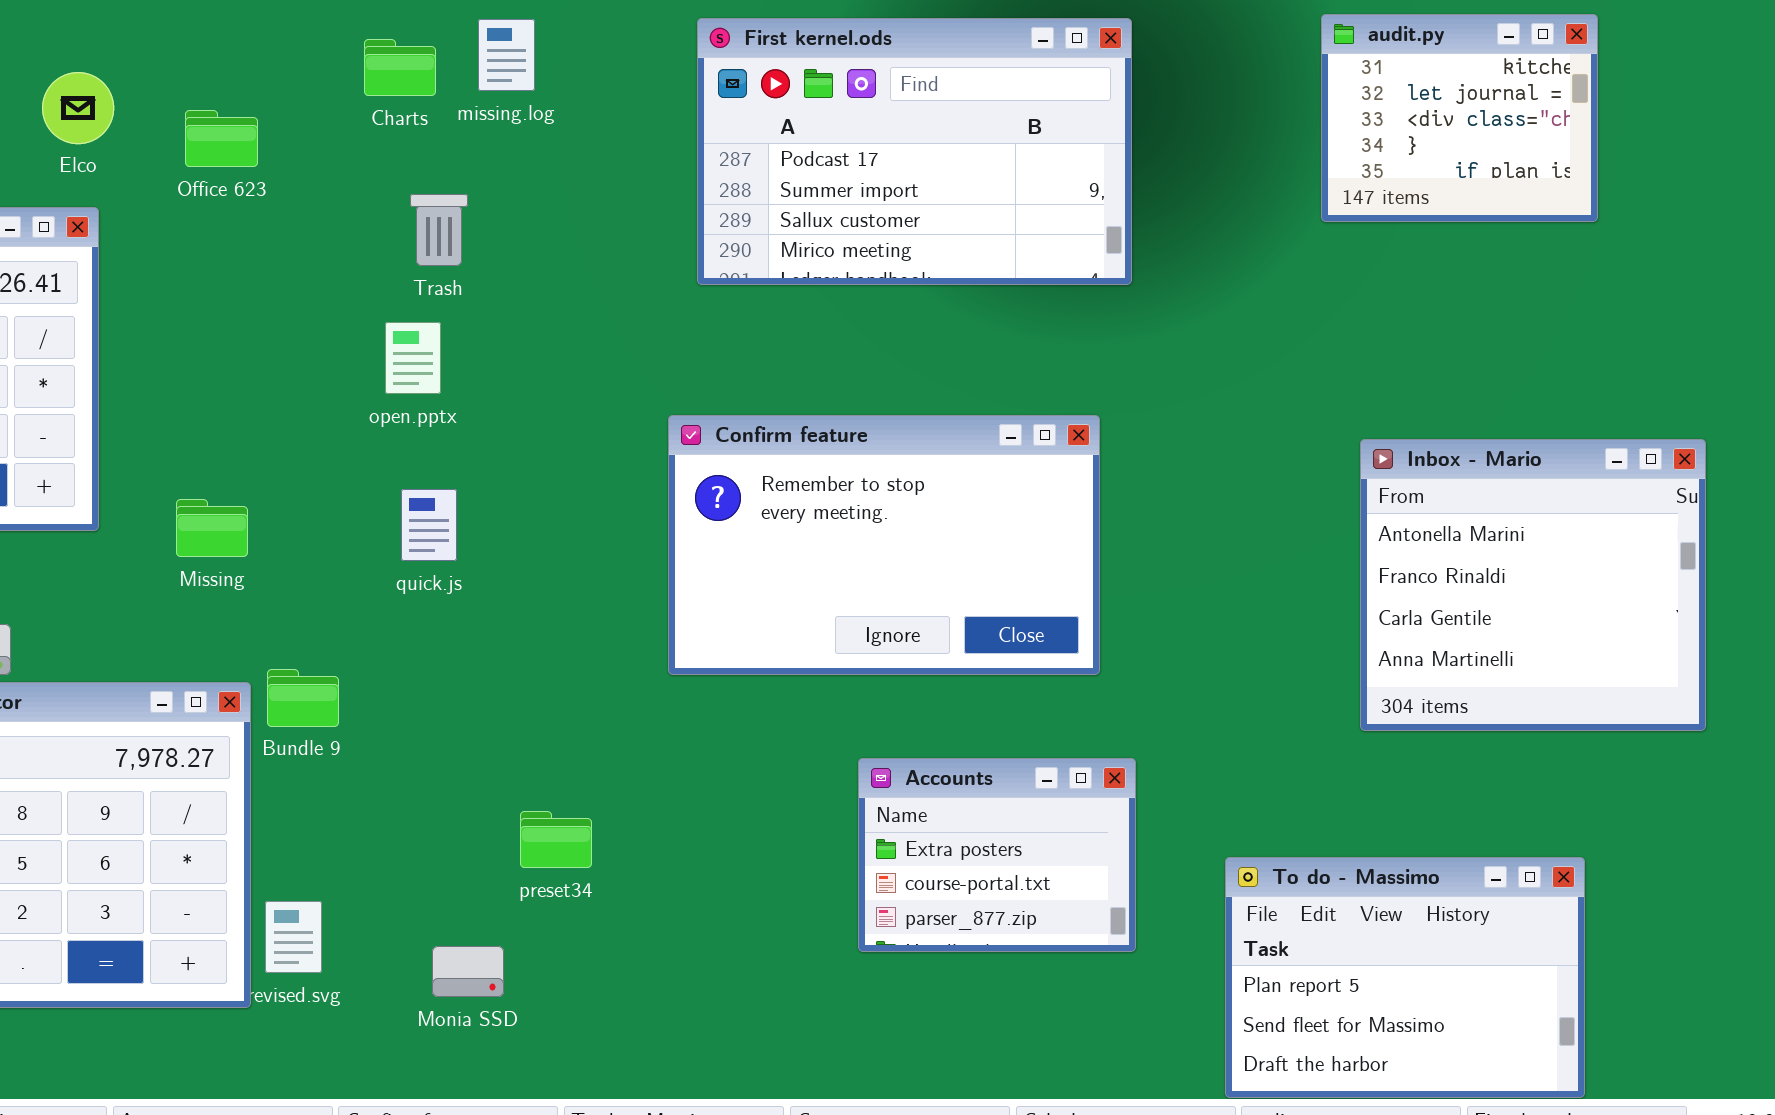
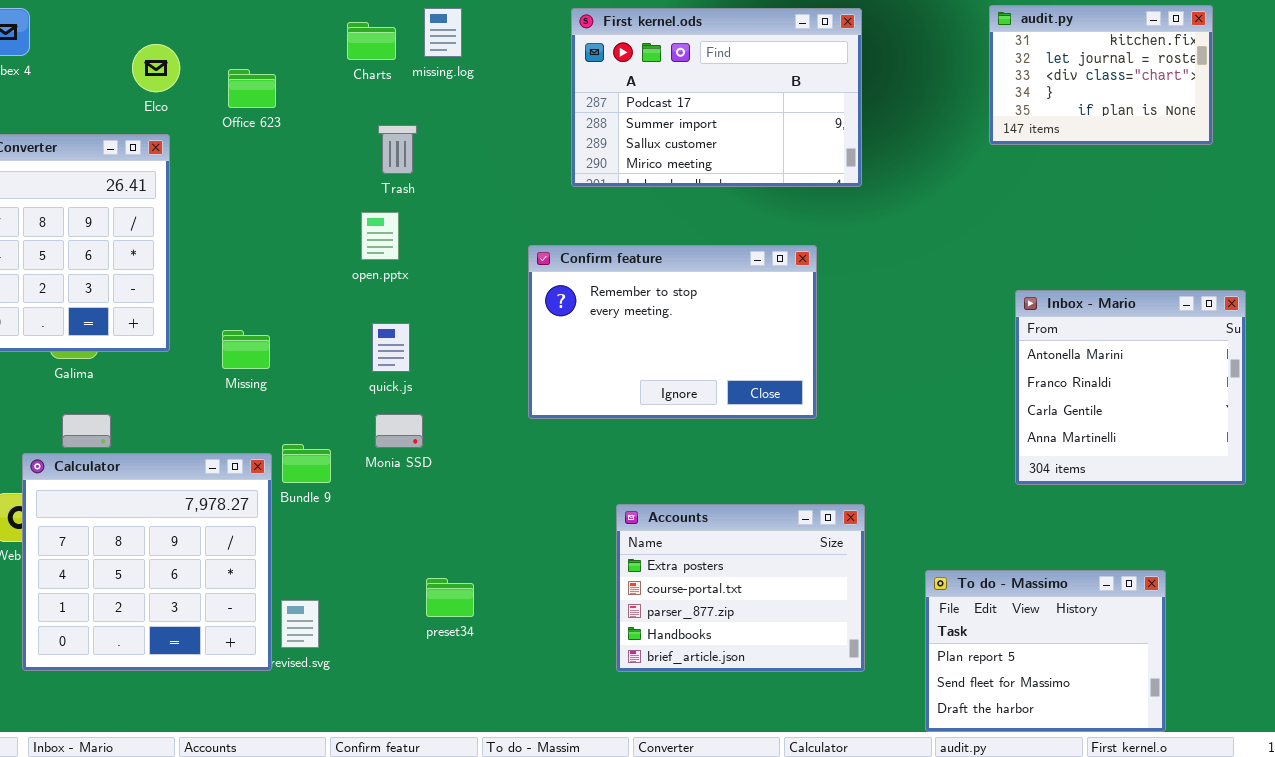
audit.py: [1321,14,1598,222] -> [989,5,1213,145], resized
Confirm feature: [668,415,1100,675] -> [528,245,817,419], moved
Accounts: [858,758,1136,952] -> [616,504,865,672], resized
preset34: [520,811,592,868] -> [426,578,474,617], moved
Monia SSD: [432,946,504,997] -> [375,414,423,448], moved

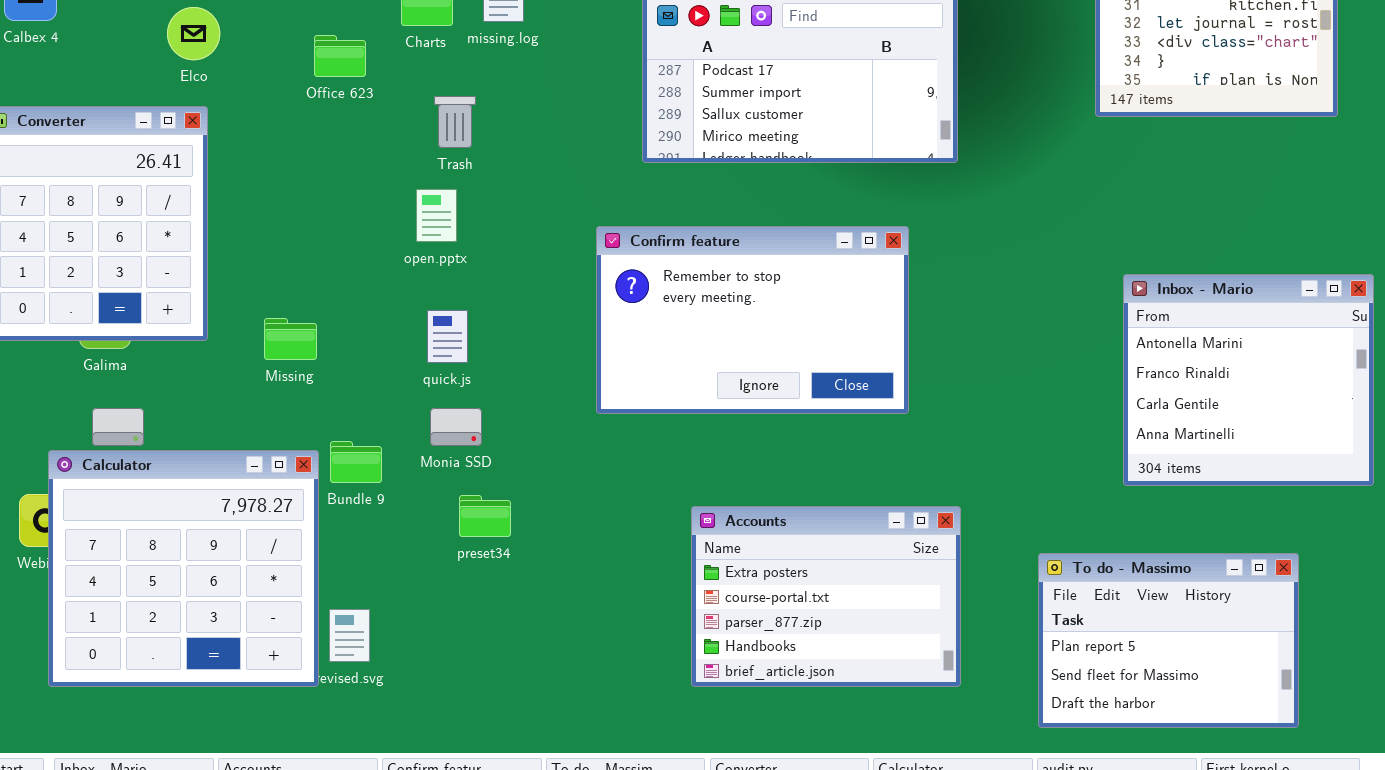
Office 623: [228,69,276,108] -> [314,35,366,77], moved
To do - Massimo: [925,570,1166,732] -> [1038,553,1299,728], moved
preset34: [426,578,474,617] -> [459,495,511,537], moved

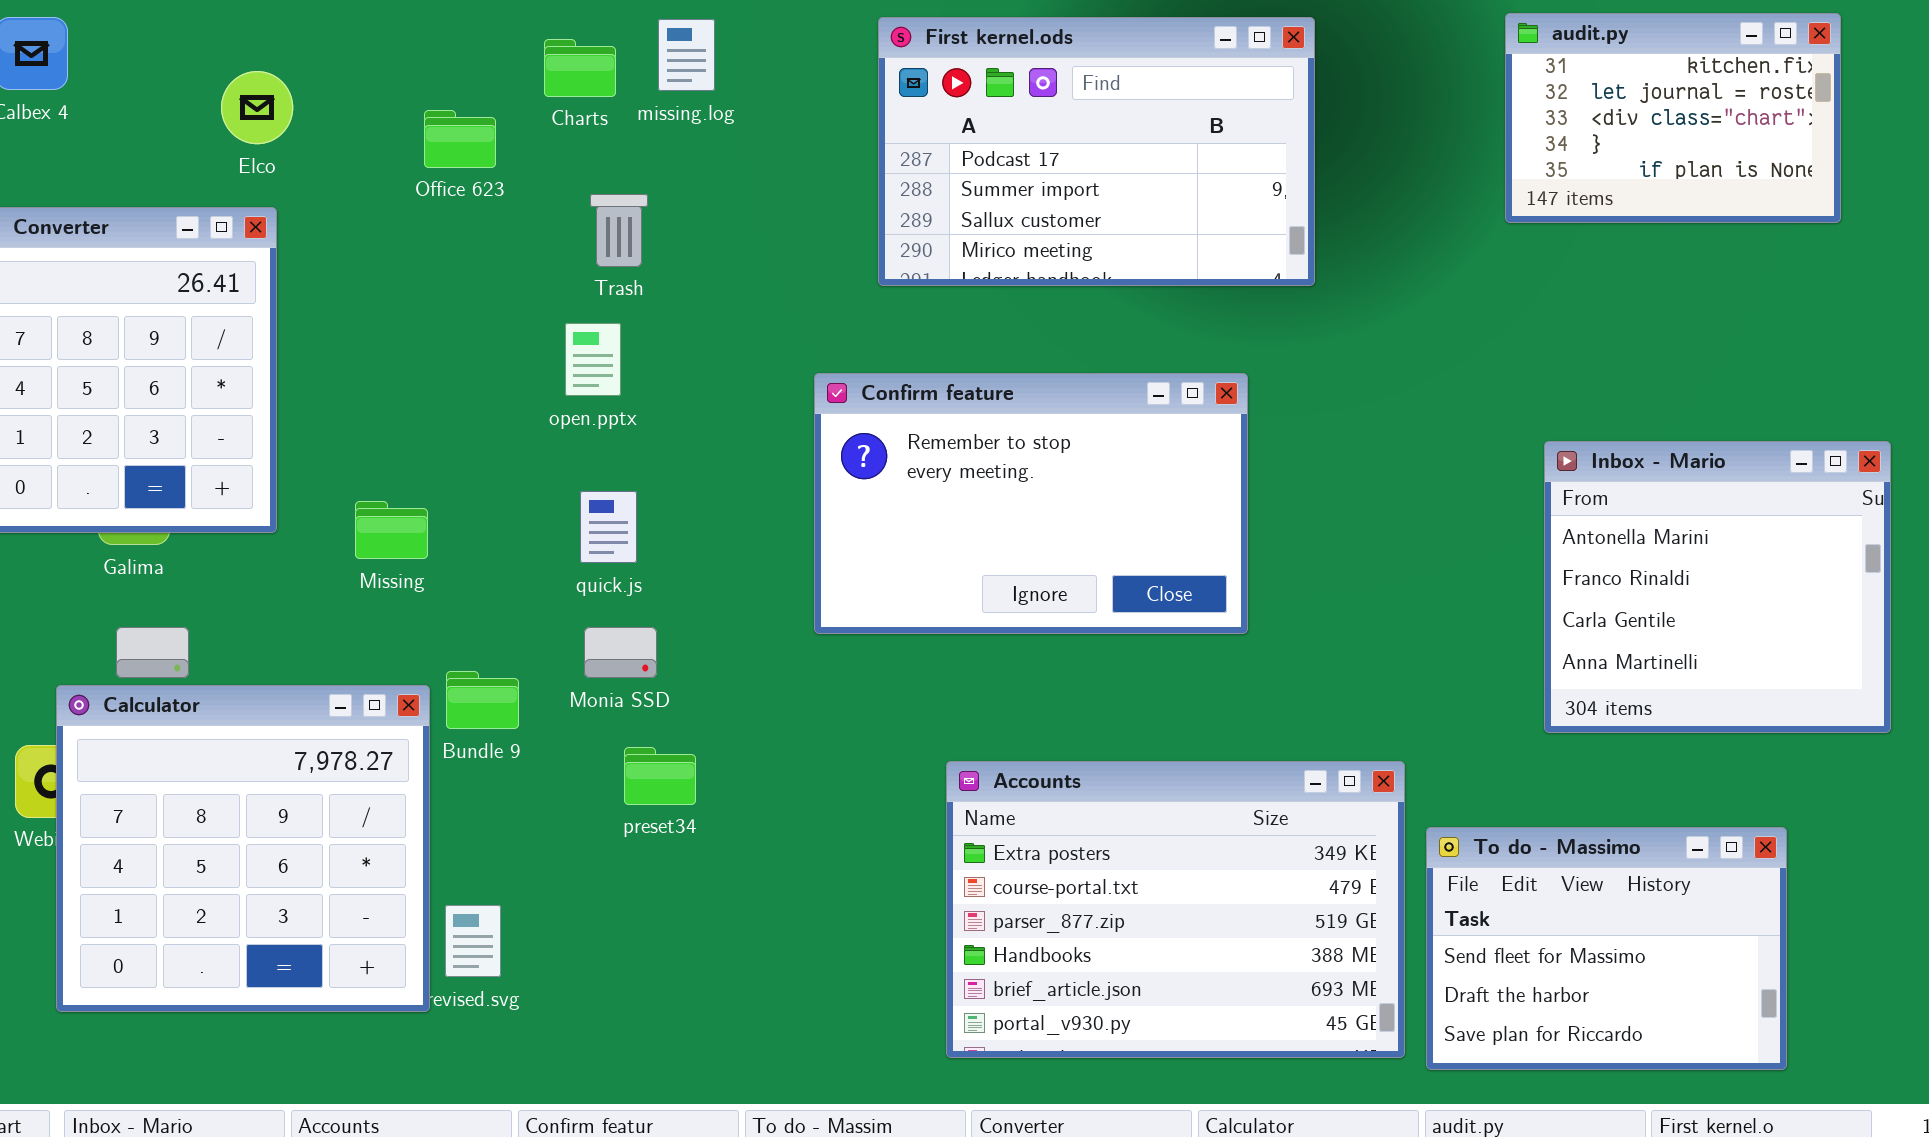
Accounts: [691,506,961,687] -> [946,761,1405,1058], resized
To do - Massimo: [1038,553,1299,728] -> [1426,827,1787,1070], scrolled down 1 row

